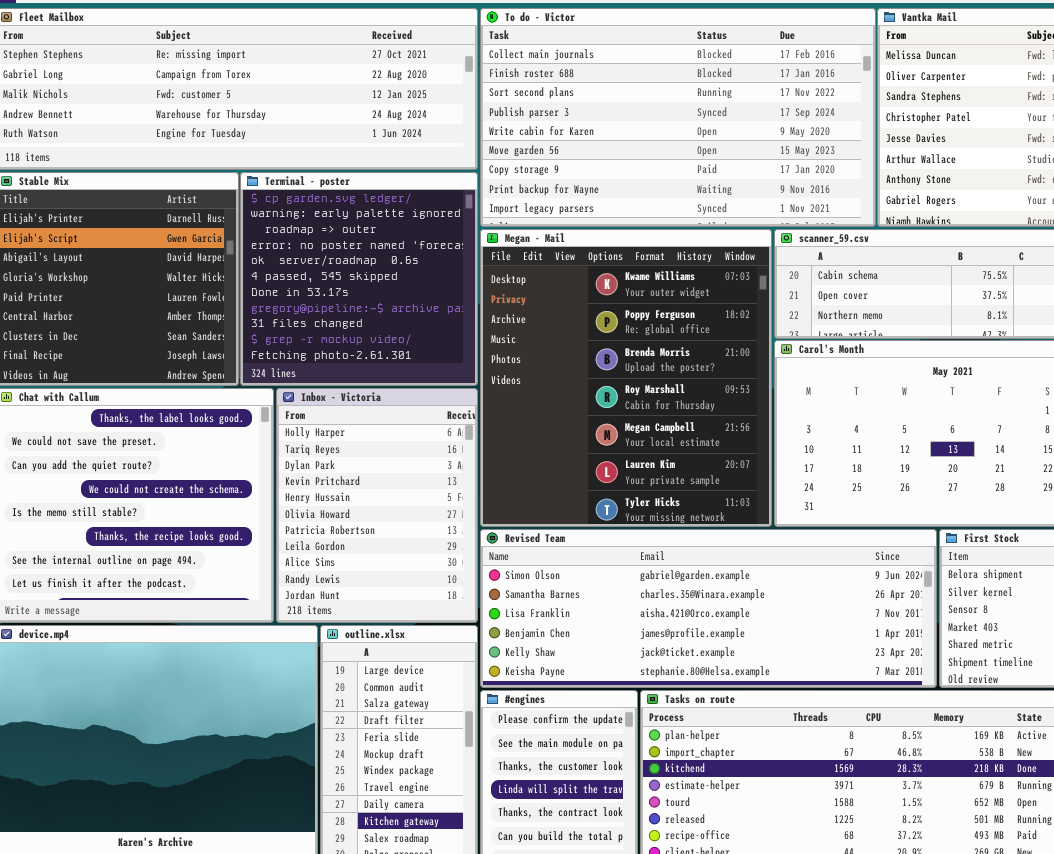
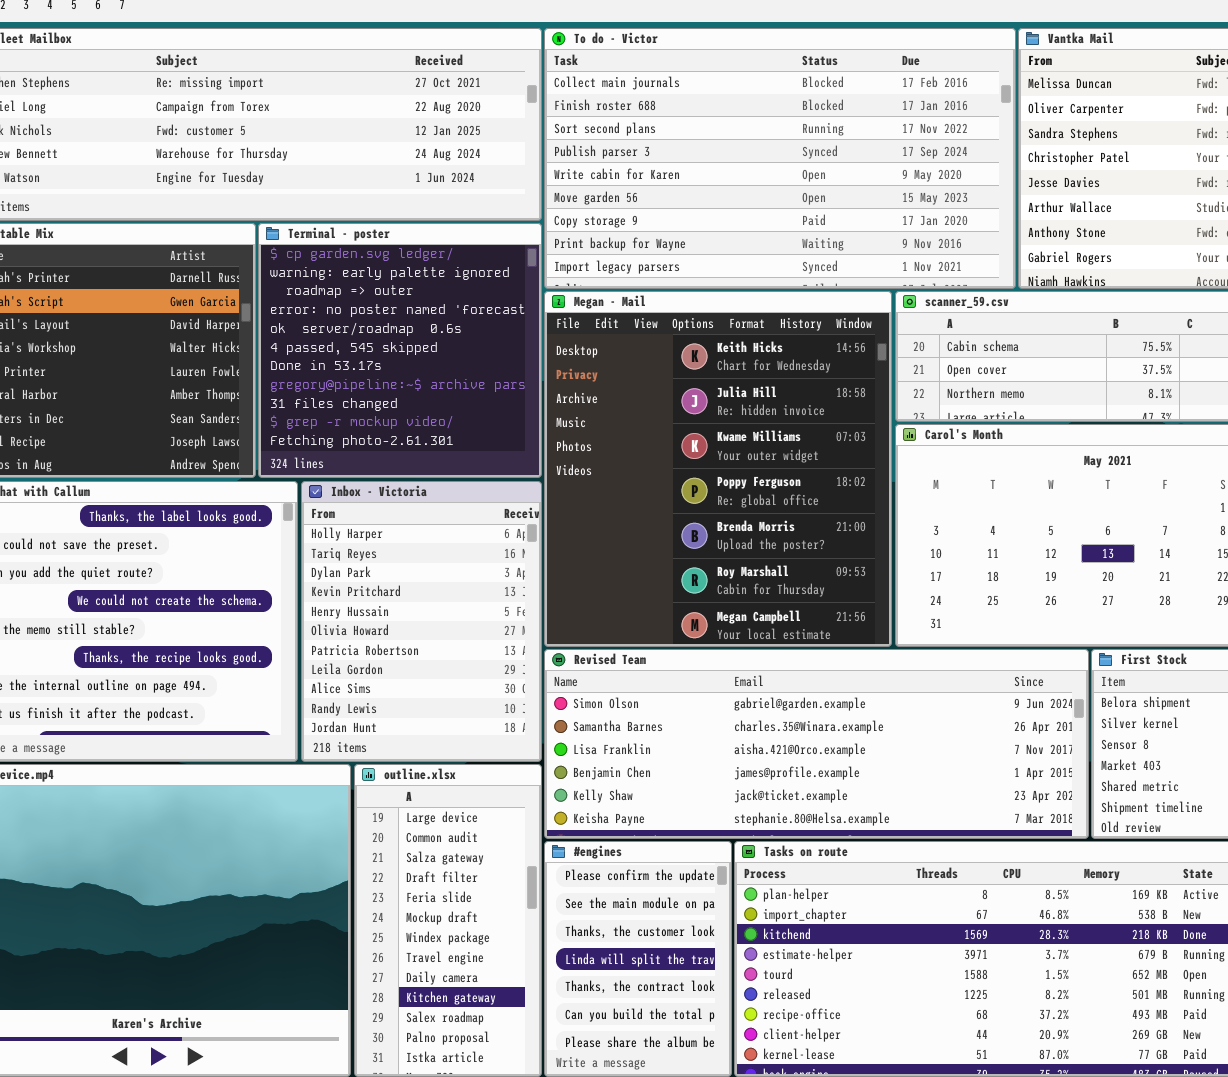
Megan - Mail: [480,229,772,527] -> [544,291,892,647], scrolled up 2 rows

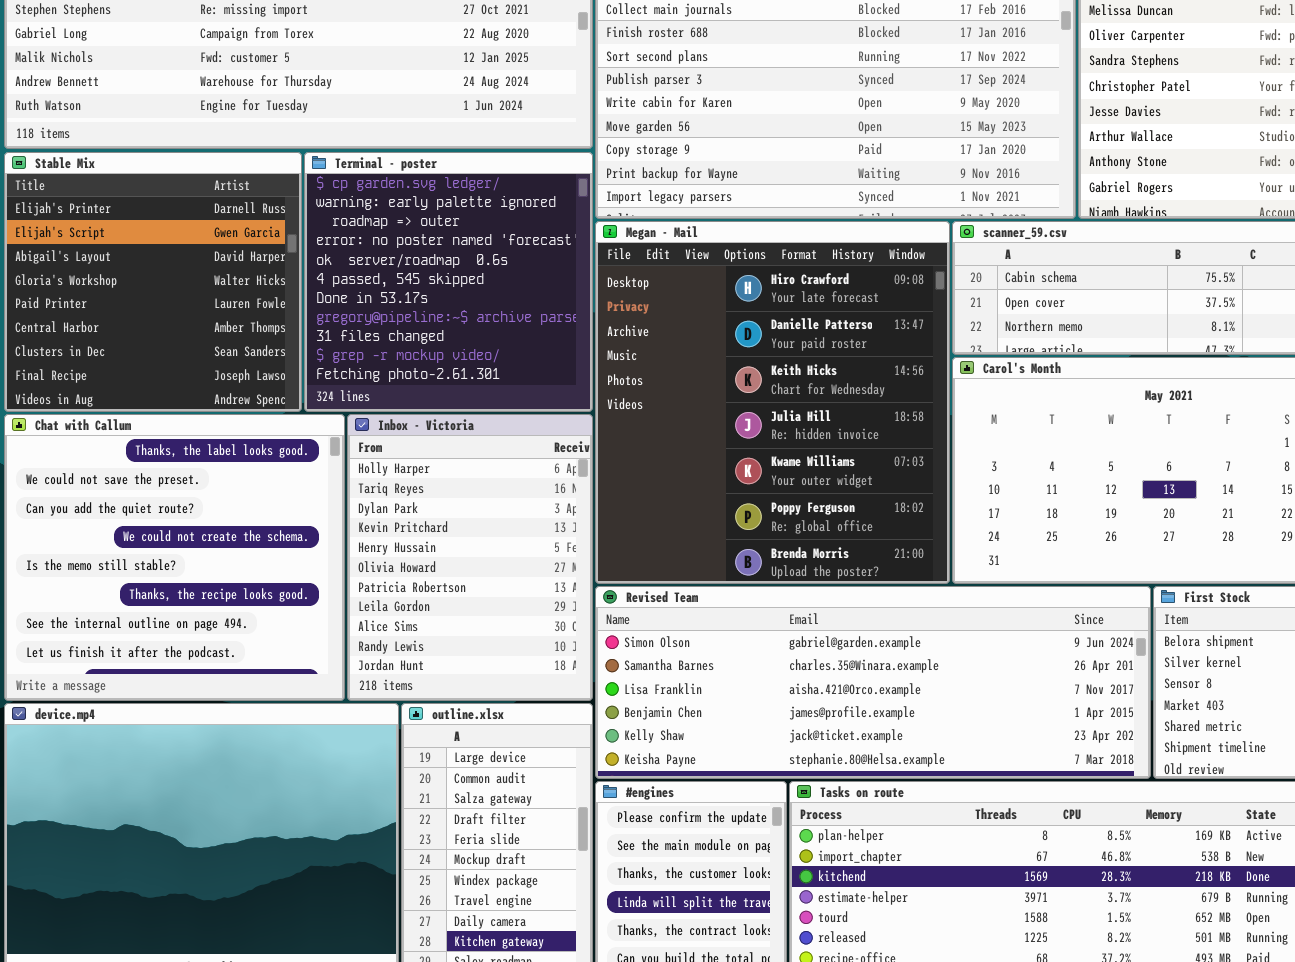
Megan - Mail: [544,291,892,647] -> [595,221,950,584], scrolled up 2 rows

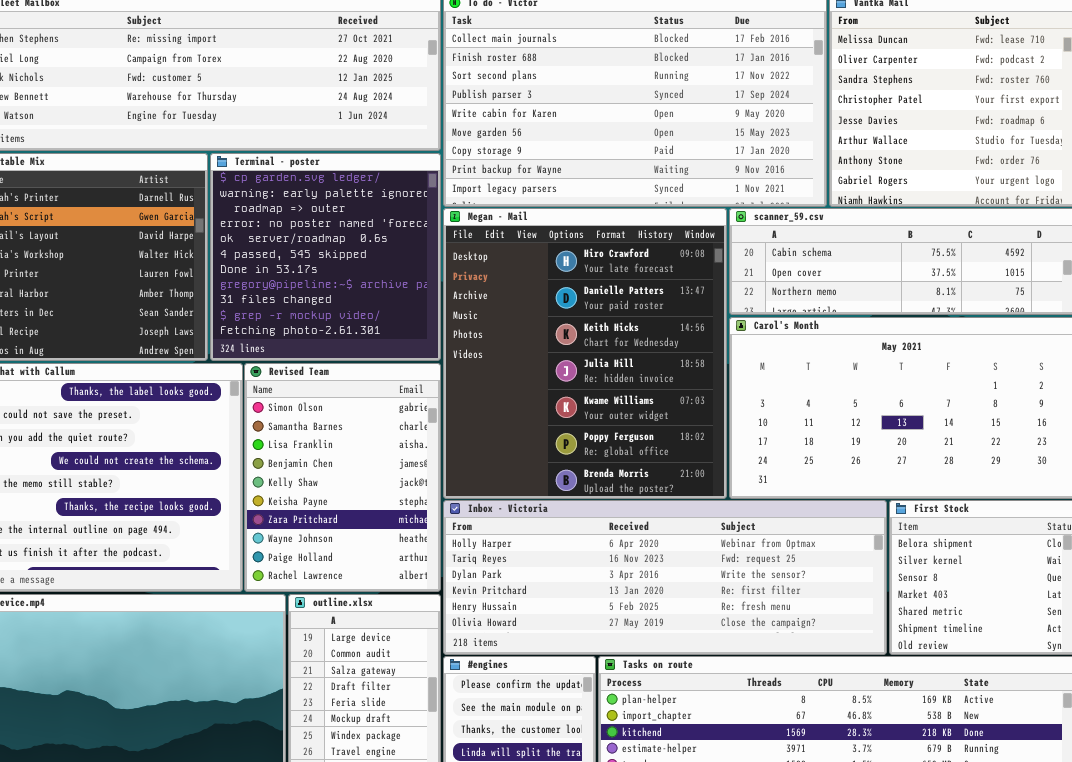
Inbox - Victoria: [347,414,593,701] -> [443,500,887,655], moved, resized
Revised Team: [595,586,1151,779] -> [244,363,441,592], moved, resized

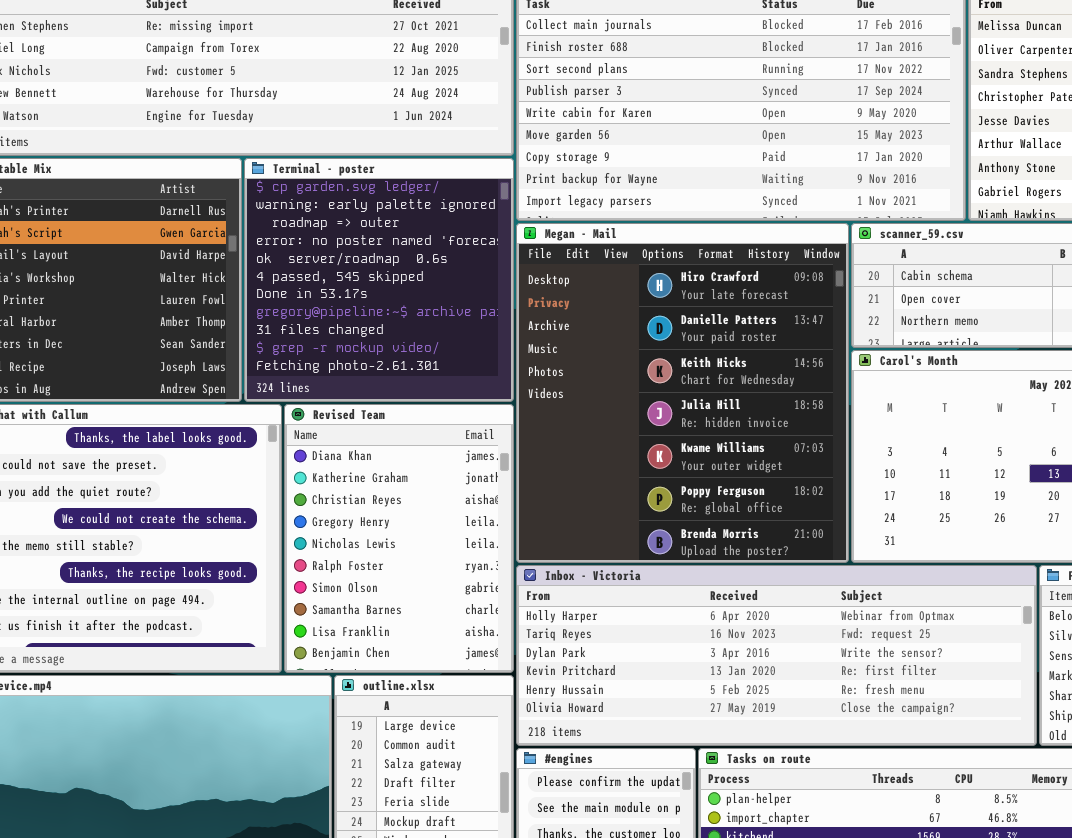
Revised Team: [244,363,441,592] -> [284,404,514,673], scrolled up 6 rows

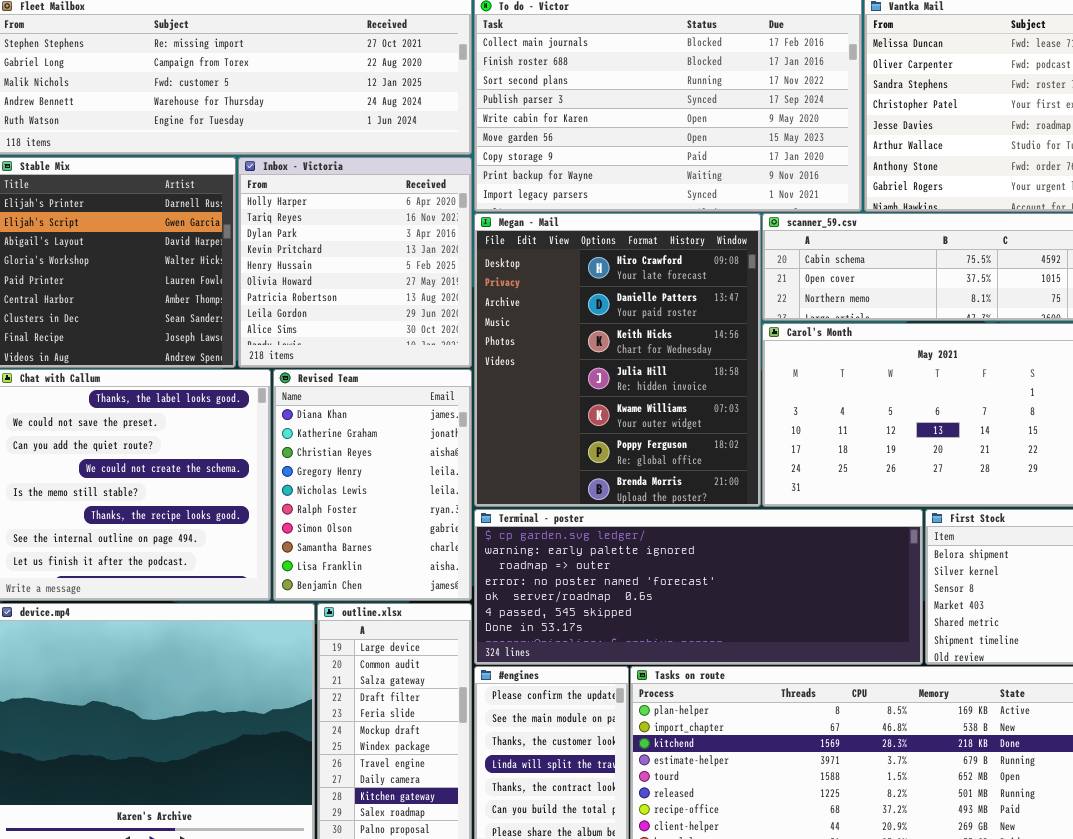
Terminal - poster: [244,158,514,402] -> [474,509,923,665], moved, resized
Inbox - Victoria: [516,565,1037,746] -> [238,157,472,368], moved, resized

